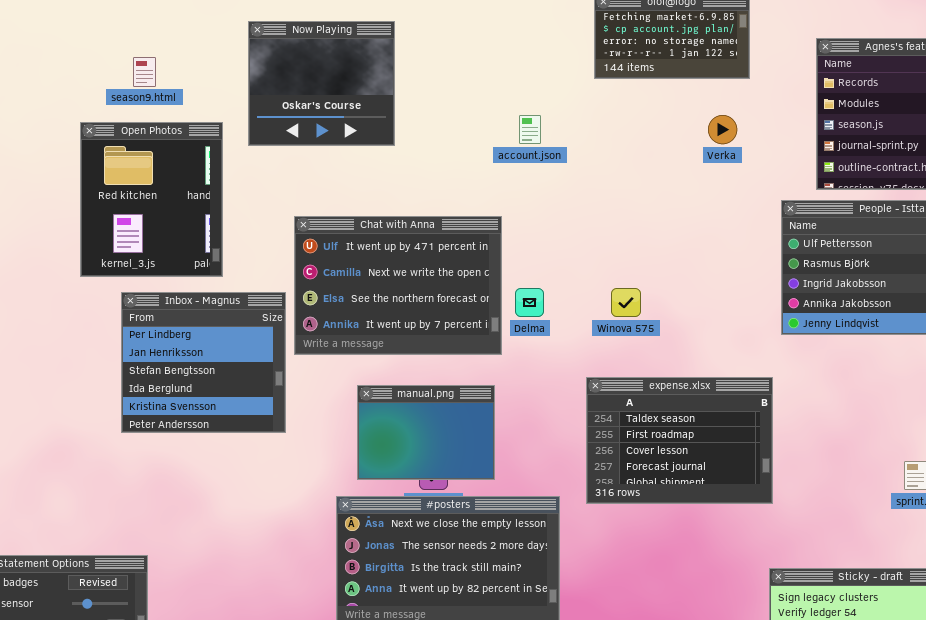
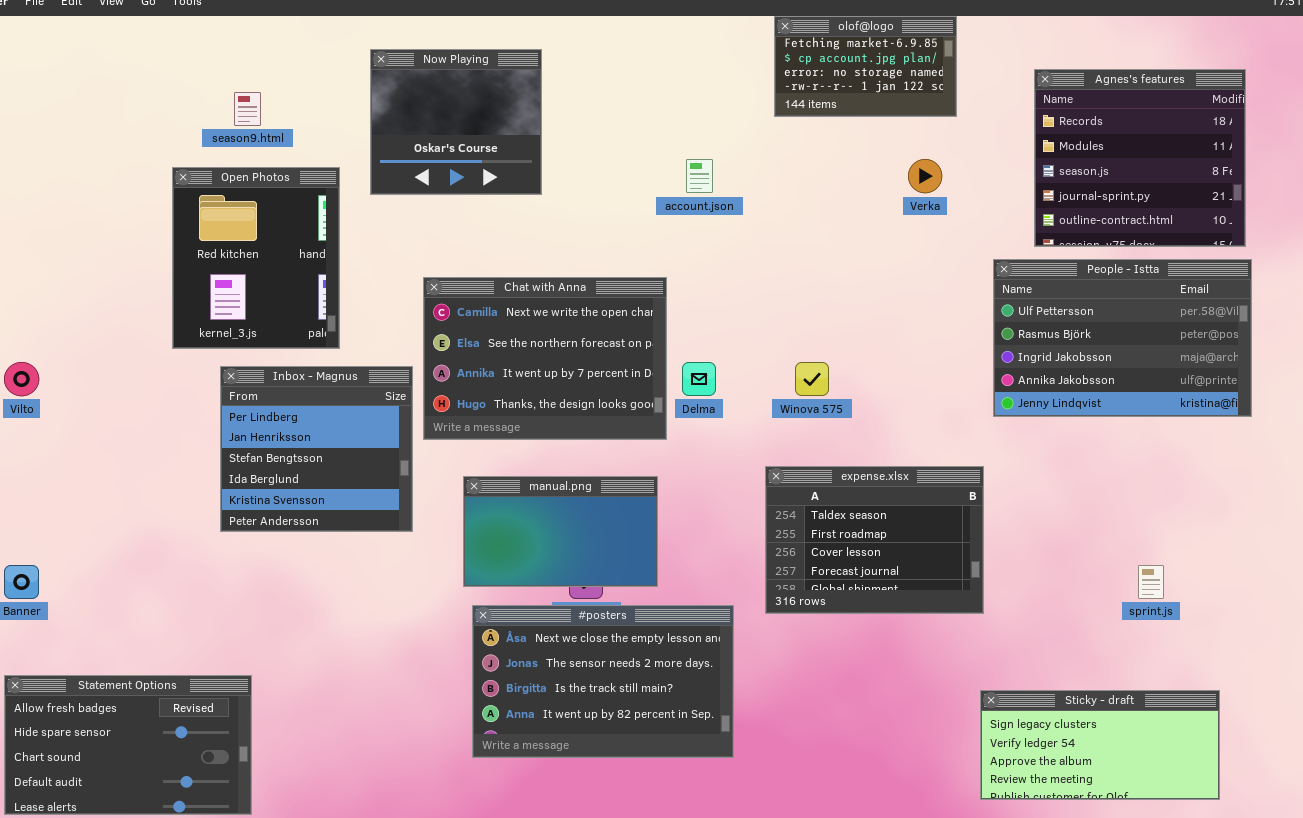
Chat with Anna: [294,216,502,355] -> [423,277,667,440], scrolled down 1 row
manual.png: [357,385,495,480] -> [463,476,658,587], resized

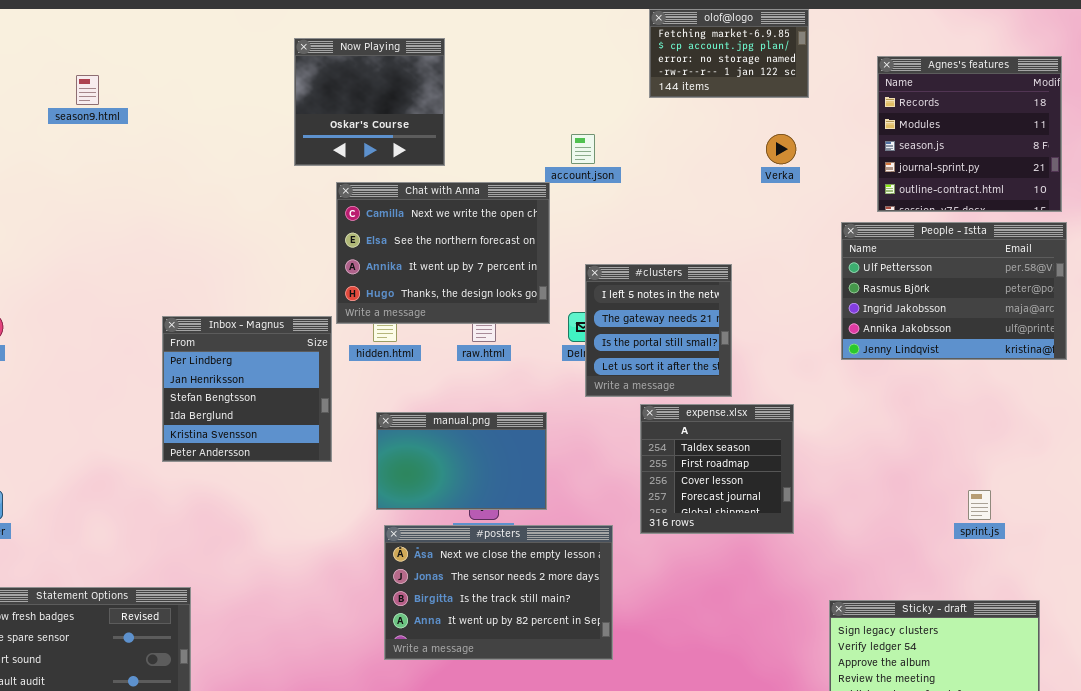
season9.html: [234,92,261,126] -> [76,75,99,105], moved
Open Photos: [172,167,340,349] -> none, closed
Chat with Anna: [423,277,667,440] -> [336,182,550,324], moved
#clusters: none -> [585,264,732,397], opened
expense.xlsx: [765,466,984,614] -> [640,404,794,534], resized

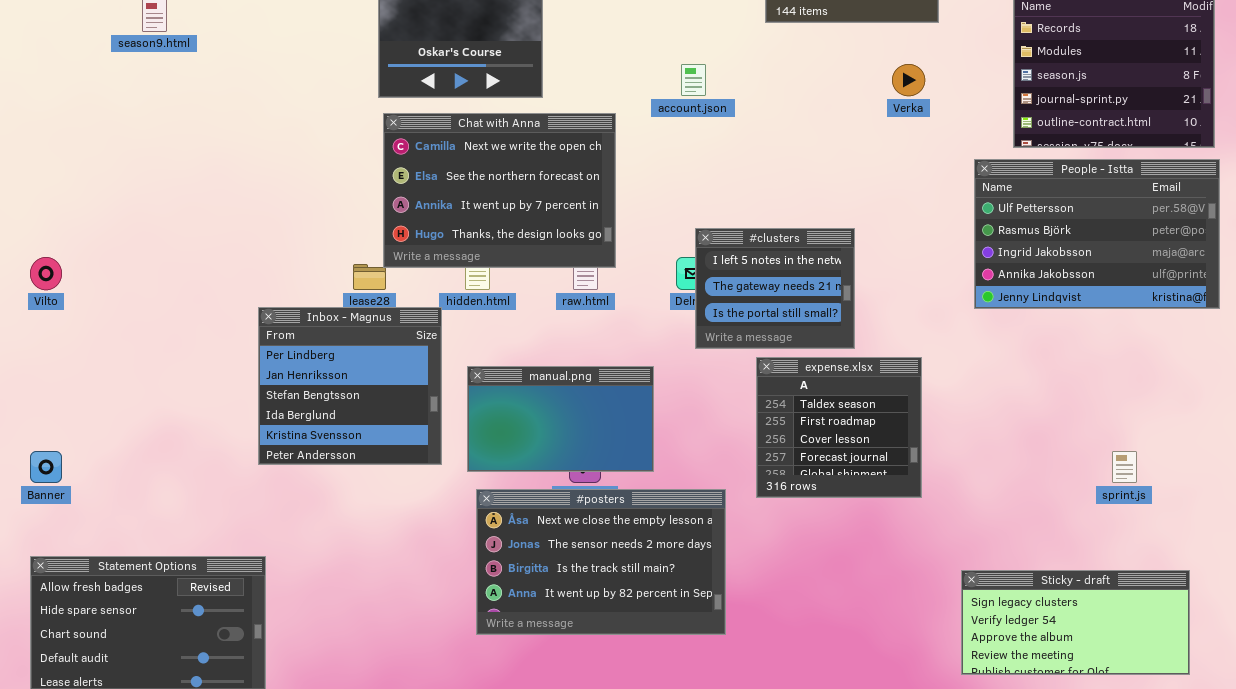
Chat with Anna: [336,182,550,324] -> [383,113,616,268], moved
#clusters: [585,264,732,397] -> [695,228,855,349], resized
Inbox - Magnus: [162,316,332,462] -> [258,307,442,465], moved

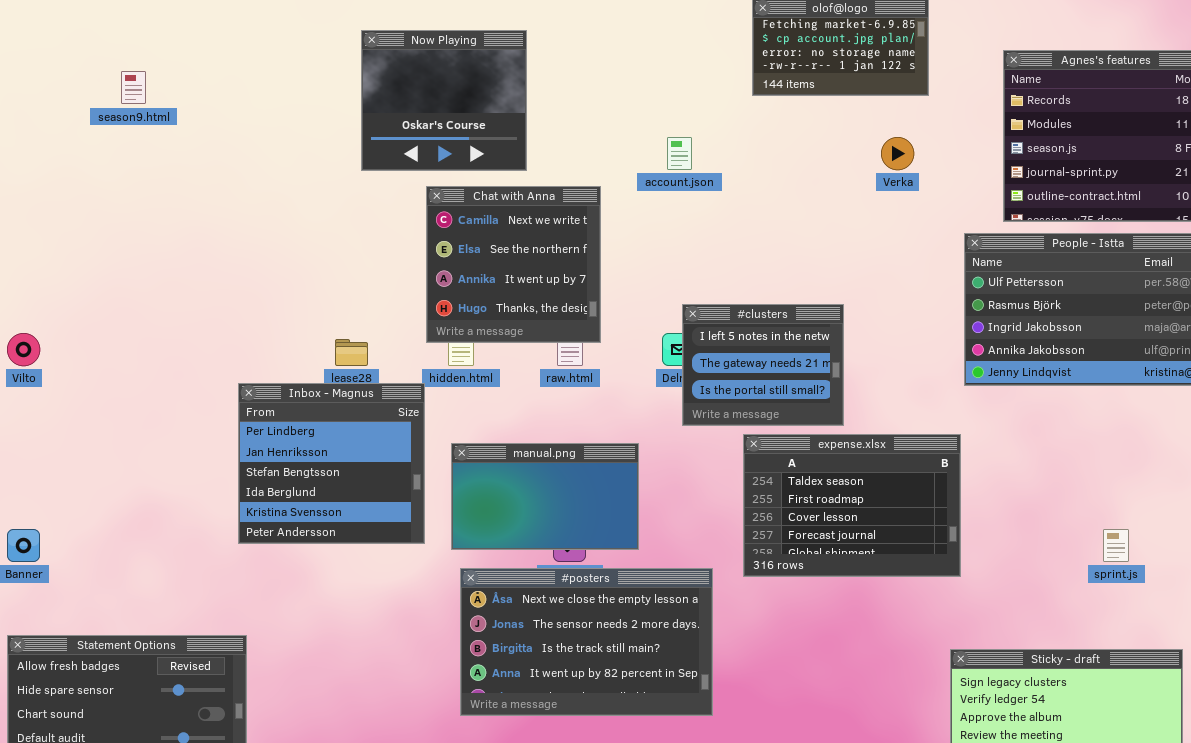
Chat with Anna: [383,113,616,268] -> [426,186,601,343], resized
expense.xlsx: [756,357,922,498] -> [743,434,961,577], resized

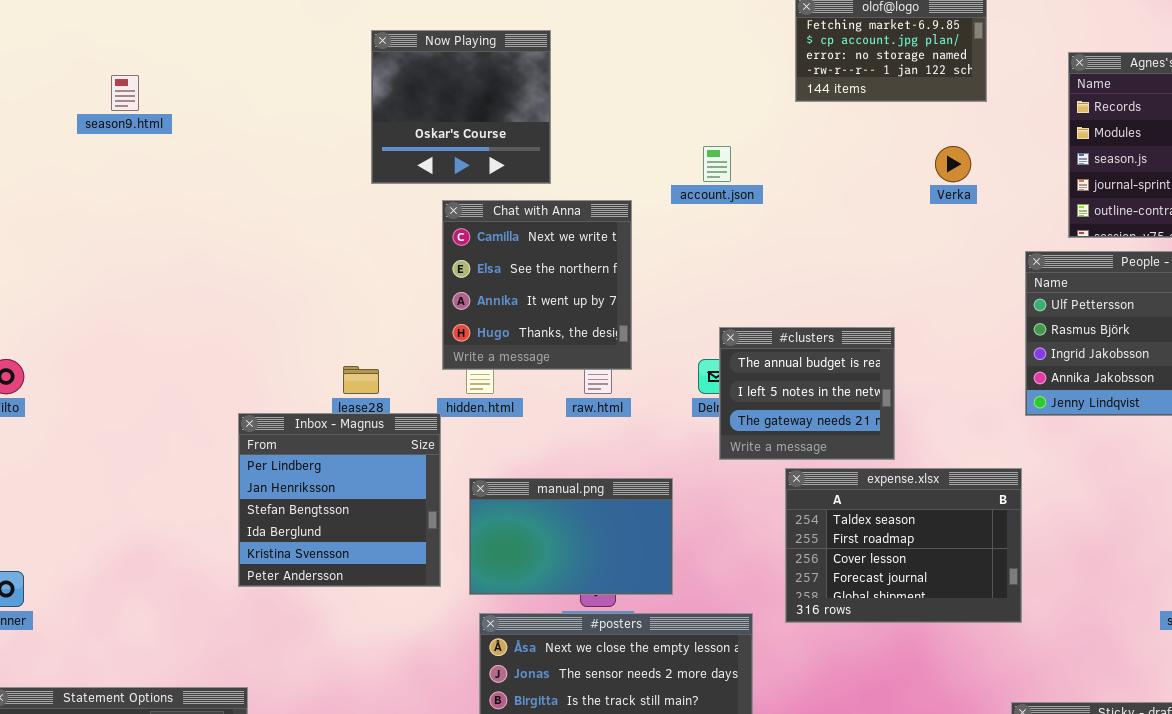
#clusters: [682,304,844,426] -> [719,327,895,460], scrolled up 1 row

